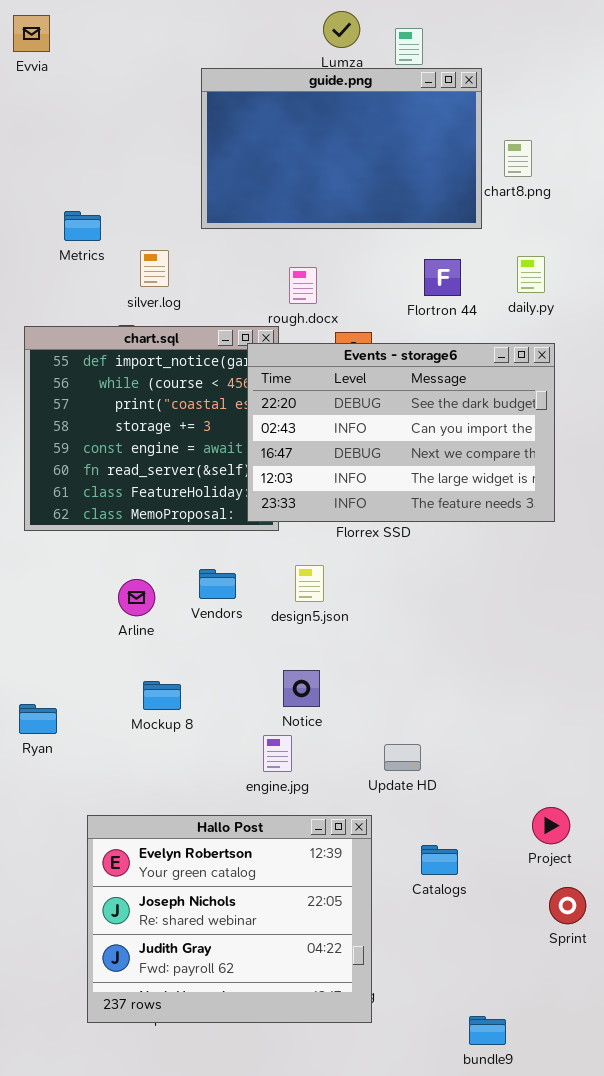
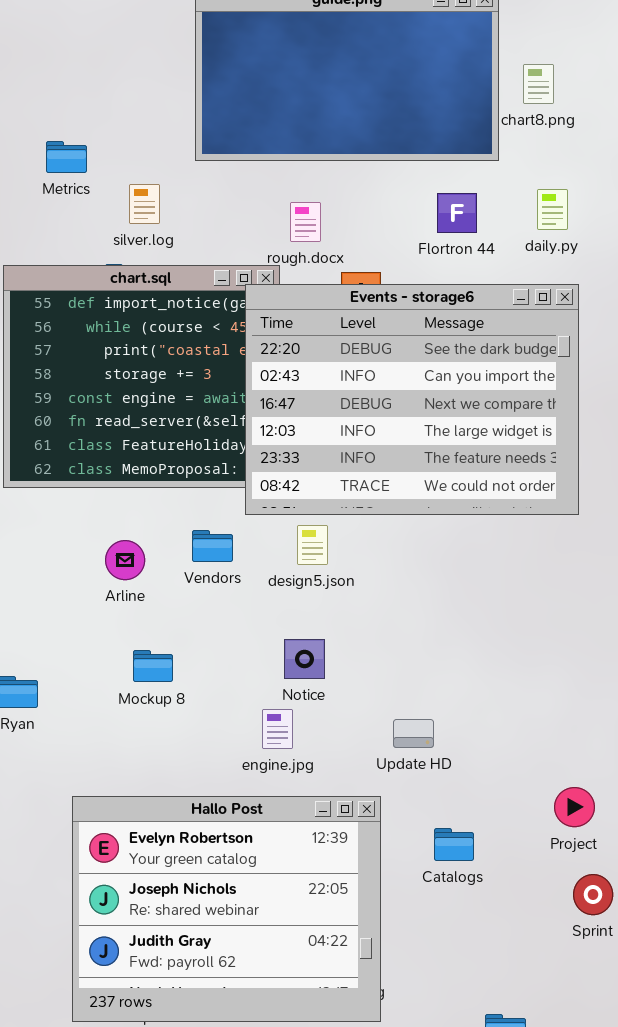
Events - storage6: [247,343,555,522] -> [245,284,579,515], resized

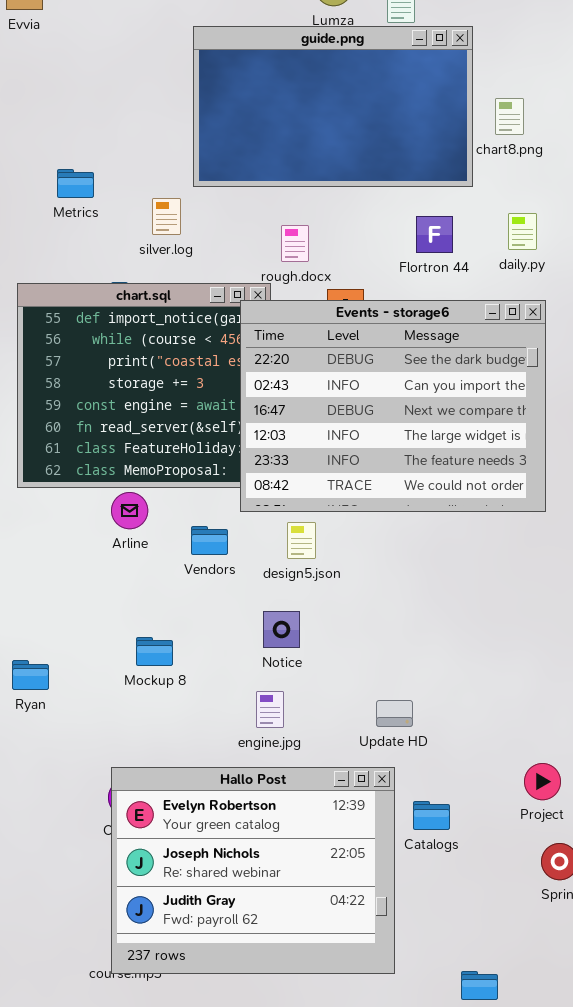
silver.log: [129,184,160,224] -> [152,198,181,235], moved
Arline: [105,540,145,580] -> [111,492,148,529], moved
Notice: [284,639,325,679] -> [263,611,300,648], moved
Hallo Post: [72,796,381,1022] -> [111,767,395,974], moved

